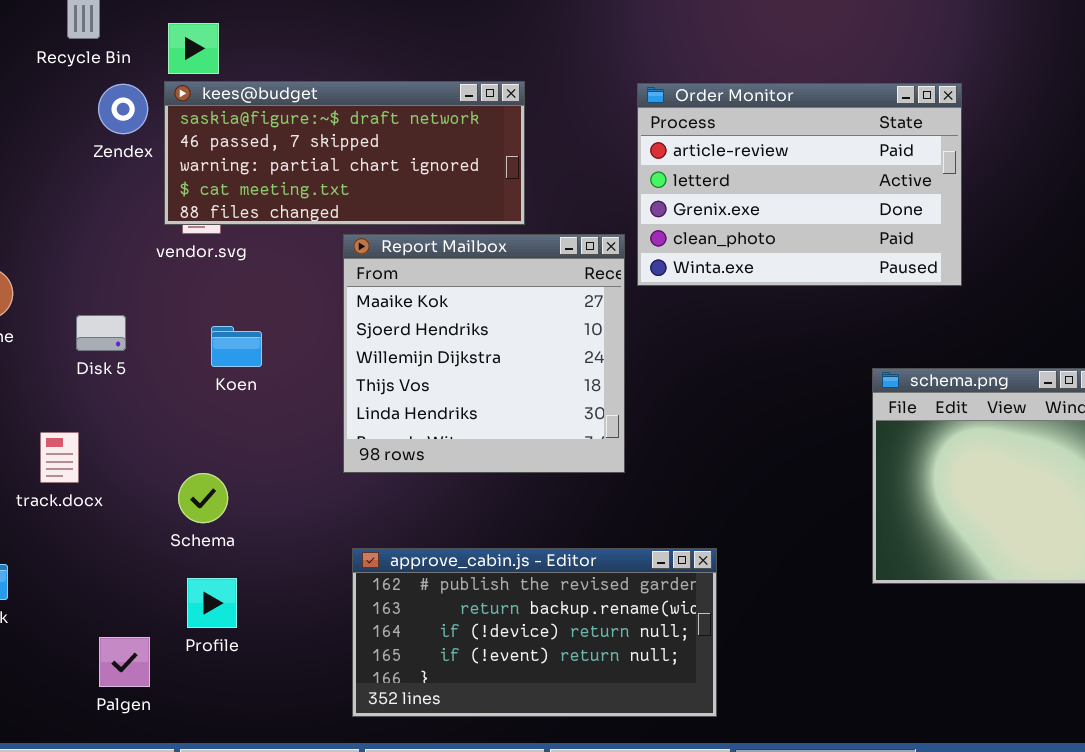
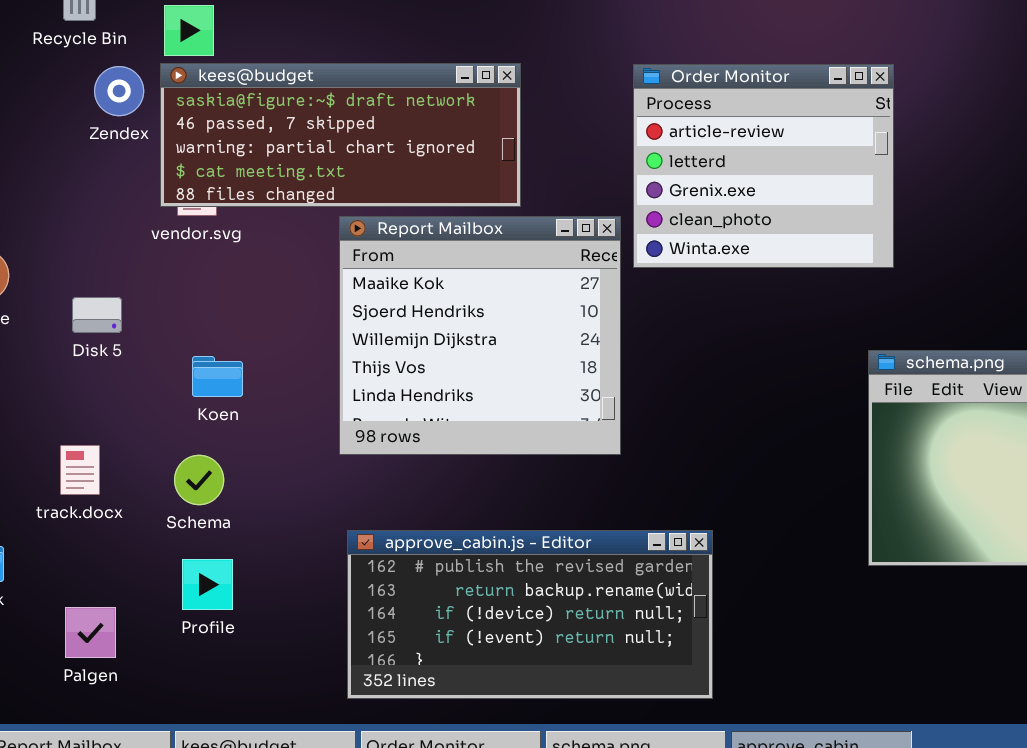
Order Monitor: [637,83,962,286] -> [633,64,894,268], resized
Koen: [211,326,262,367] -> [192,356,243,397], moved
track.docx: [40,432,79,483] -> [60,445,100,495], moved
Palgen: [99,637,150,687] -> [65,607,116,658], moved

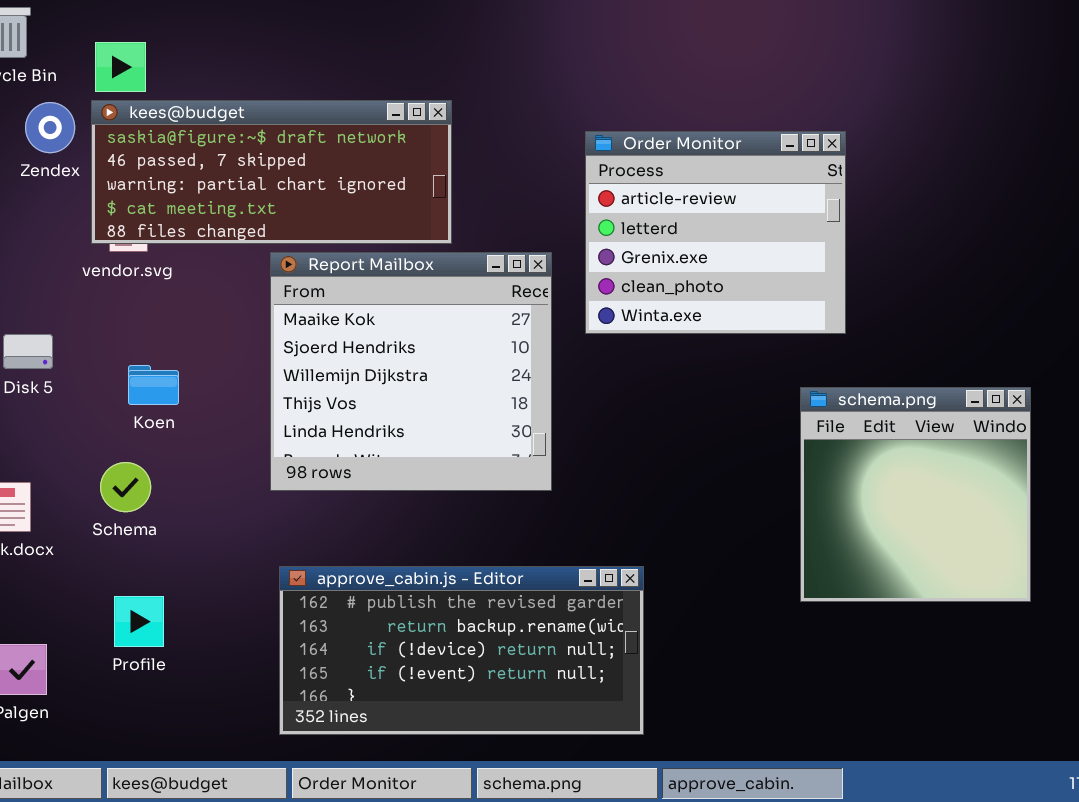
Order Monitor: [633,64,894,268] -> [585,131,846,334], moved
Koen: [192,356,243,397] -> [128,365,179,405], moved
Schema: [174,455,224,505] -> [100,462,151,512], moved

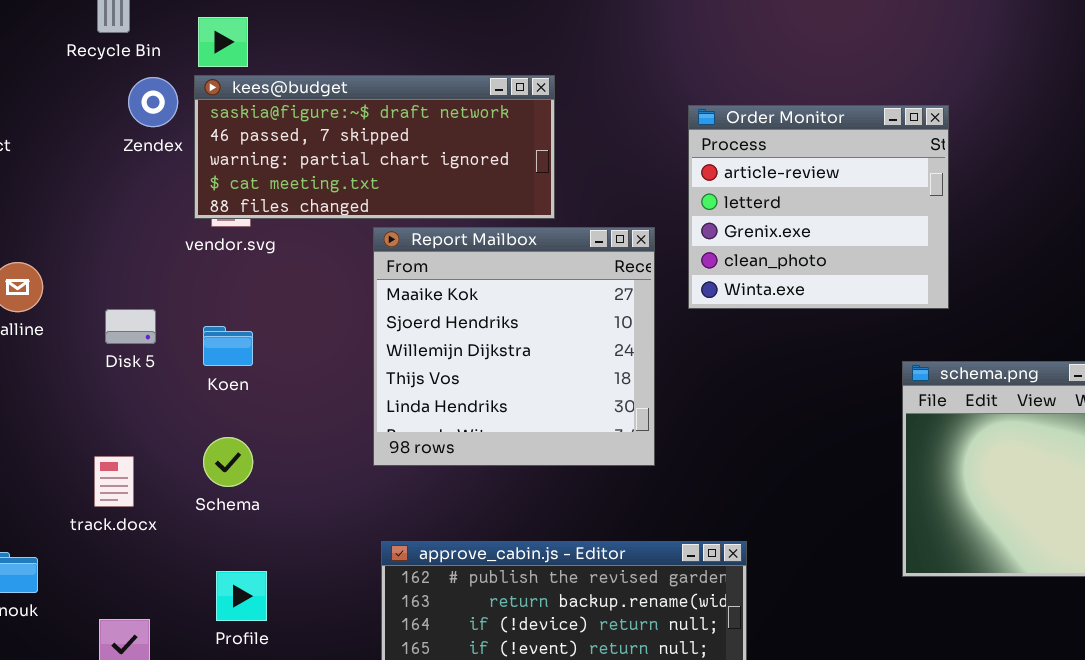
Koen: [128,365,179,405] -> [203,326,253,366], moved

